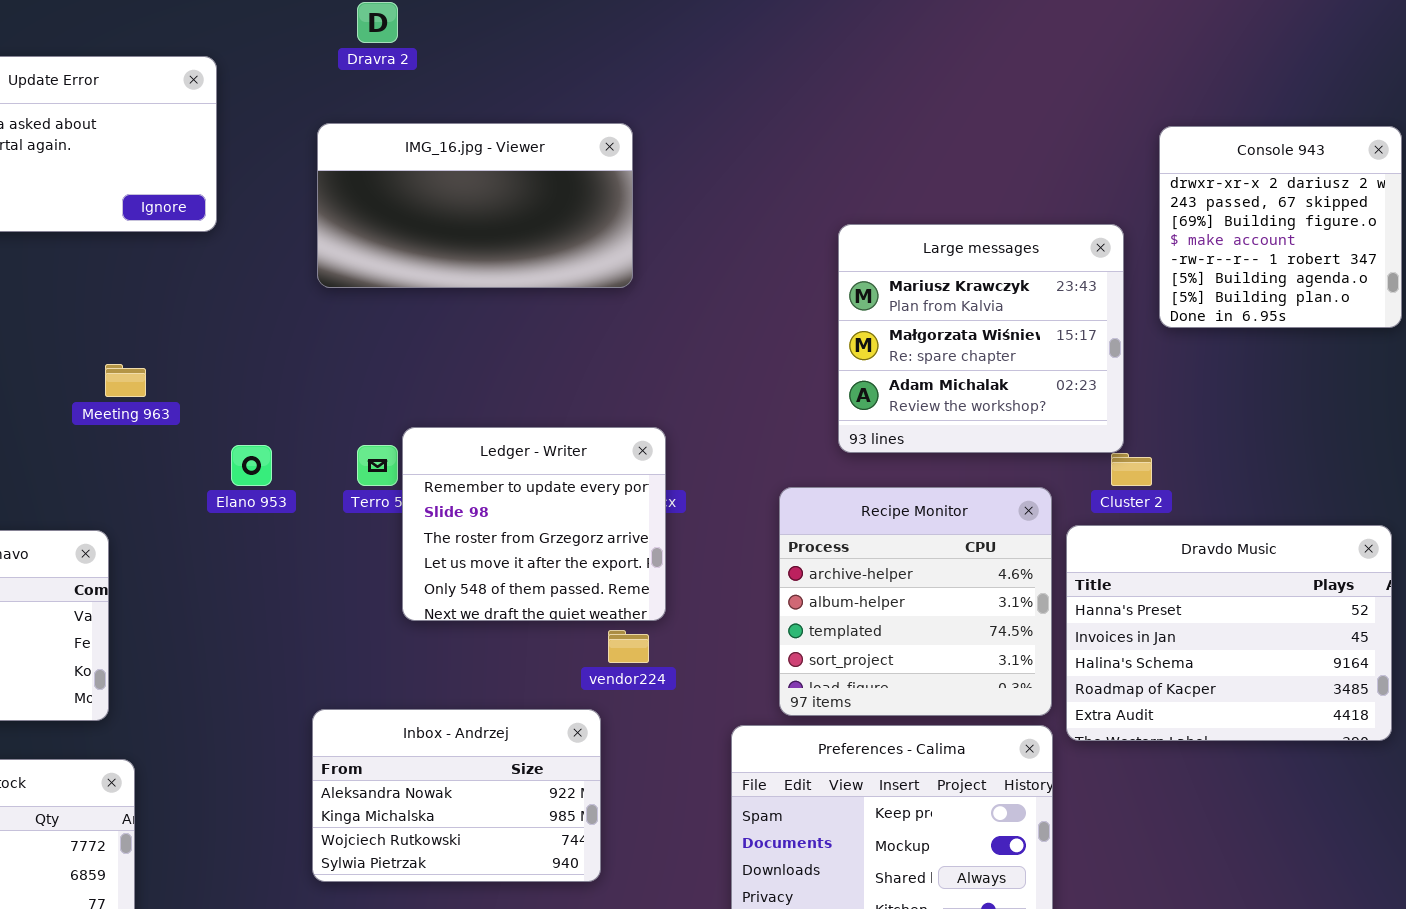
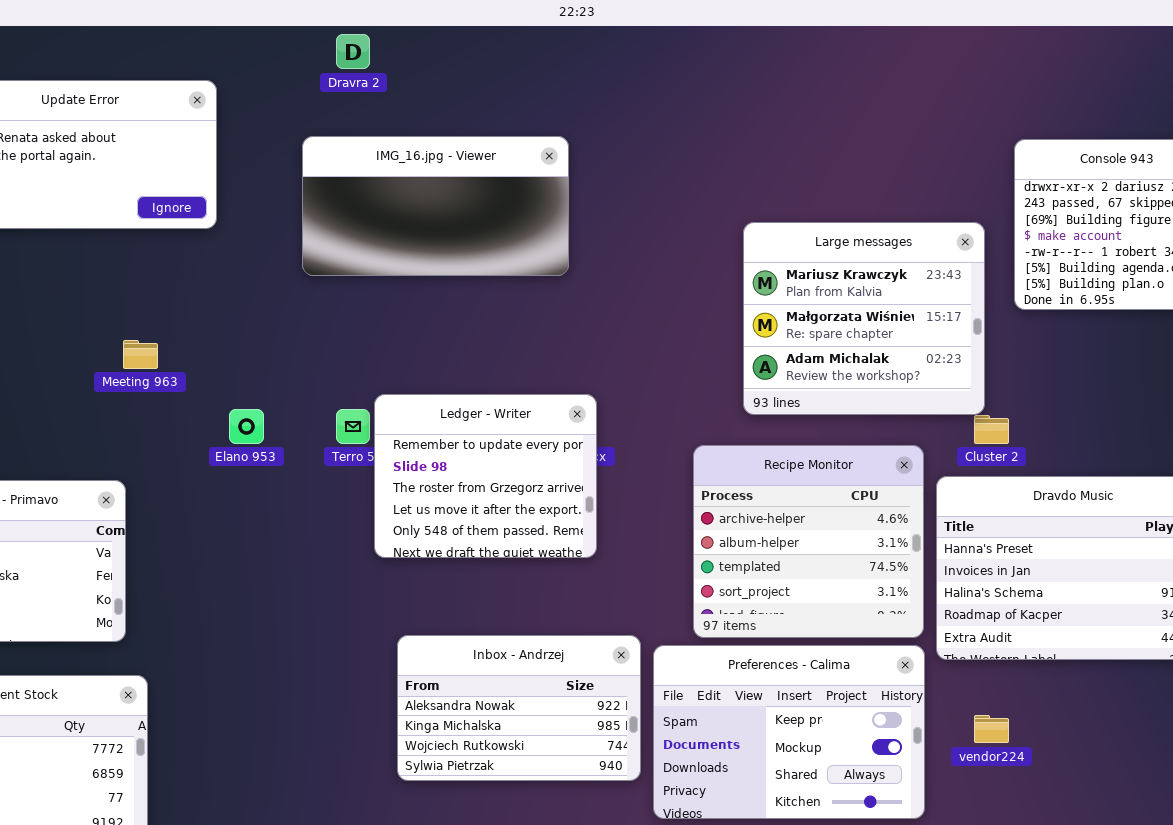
vendor224: [608,630,649,663] -> [974,715,1009,743], moved
Inbox - Andrzej: [312,709,601,882] -> [397,635,641,781], moved

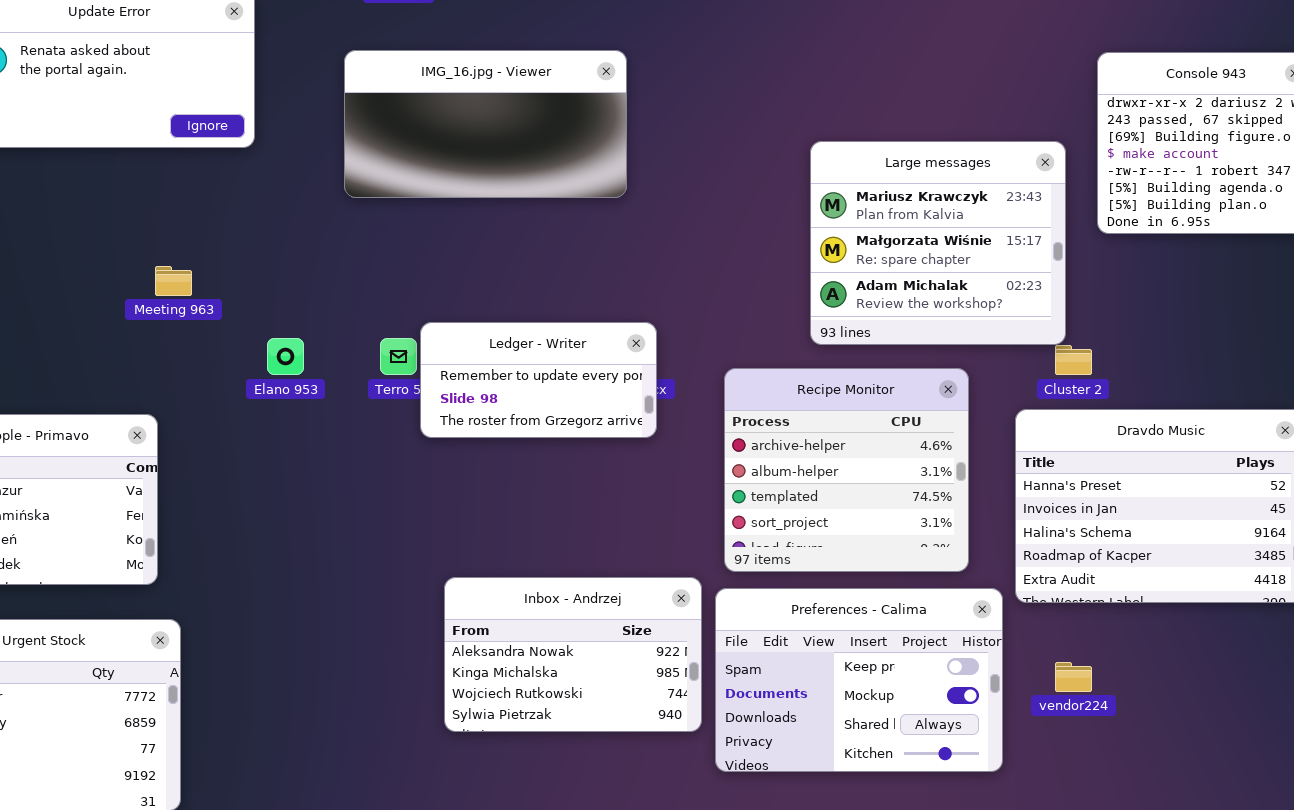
Ledger - Writer: [374,394,597,558] -> [420,322,657,438], resized
Recipe Monitor: [693,445,924,638] -> [724,368,969,572], moved

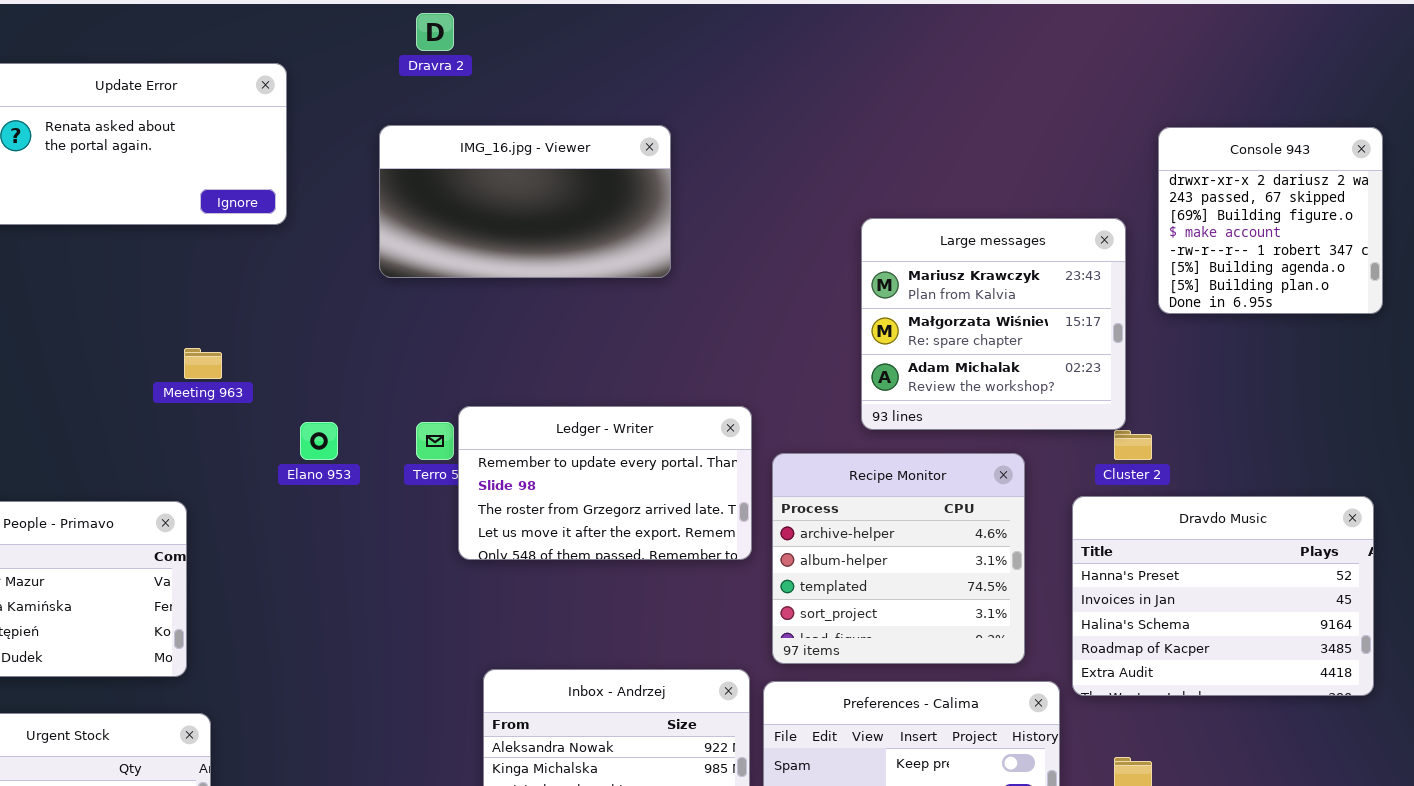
Ledger - Writer: [420,322,657,438] -> [458,406,752,560], resized

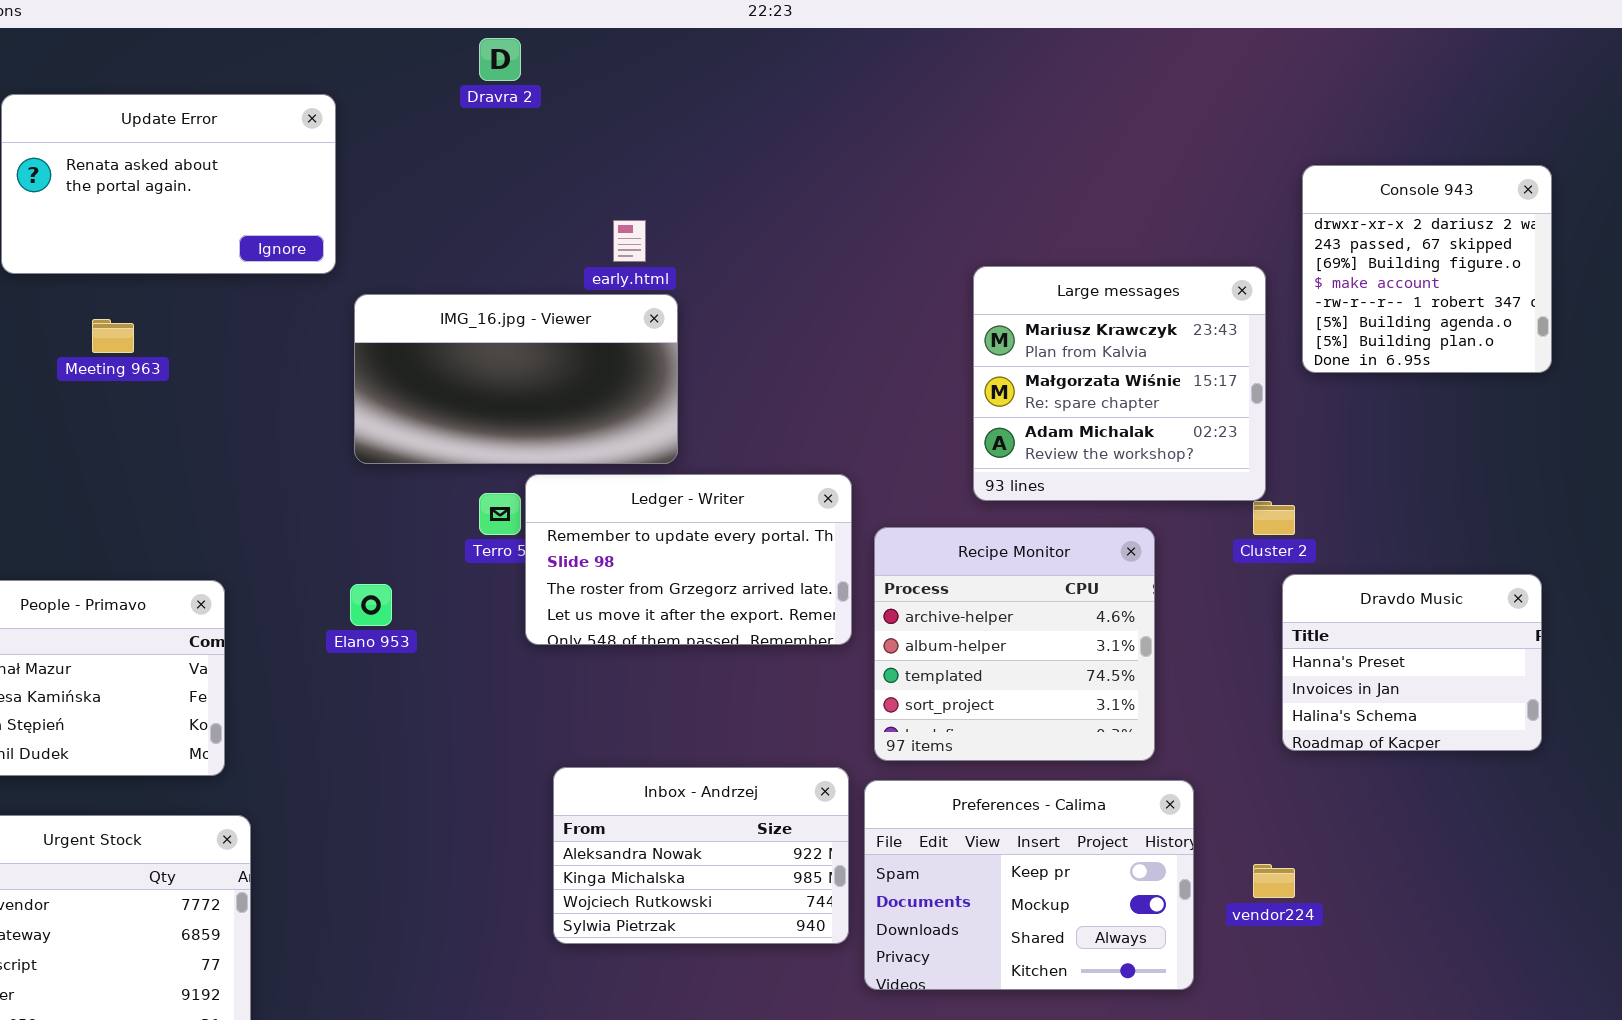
IMG_16.jpg - Viewer: [379,125,671,278] -> [354,294,678,464], moved
Meeting 963: [184,348,222,379] -> [92,319,134,353], moved
Elano 953: [300,422,338,460] -> [350,584,392,626], moved
Dravdo Music: [1072,496,1374,696] -> [1282,574,1542,751], resized

